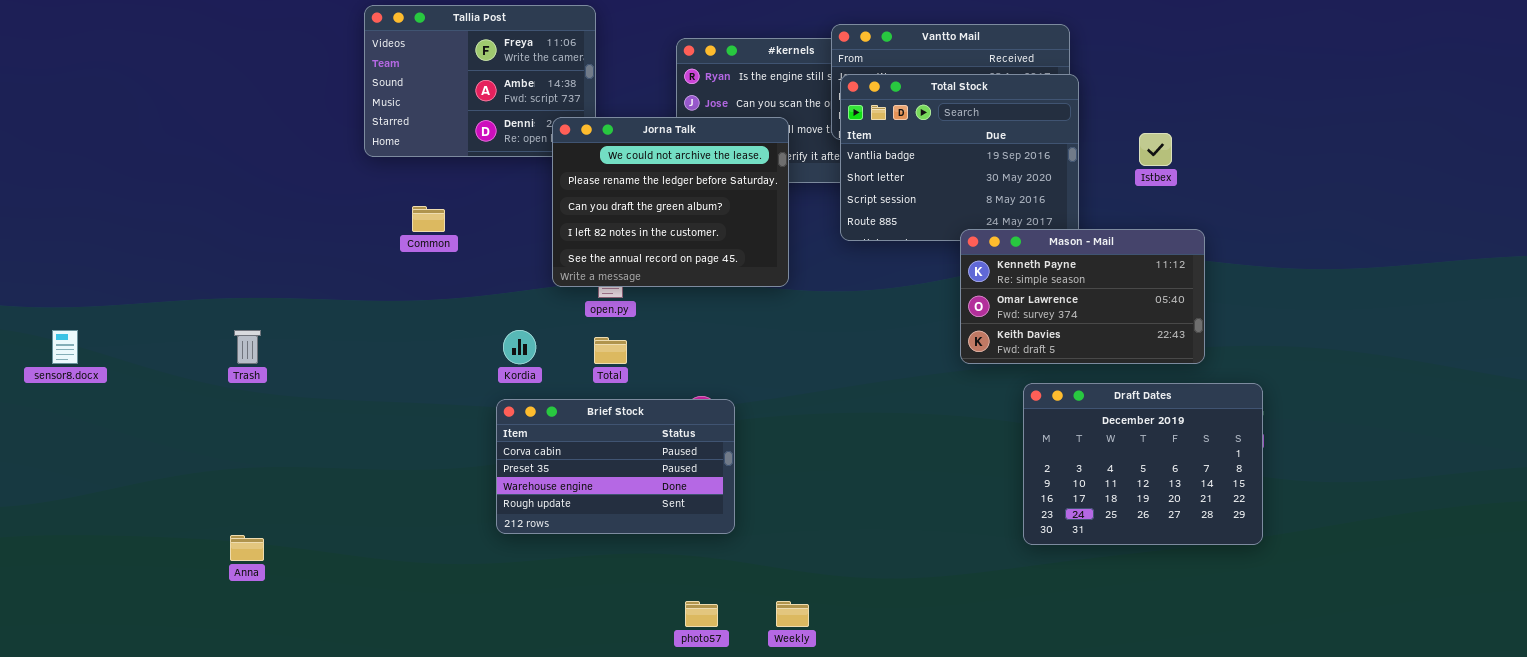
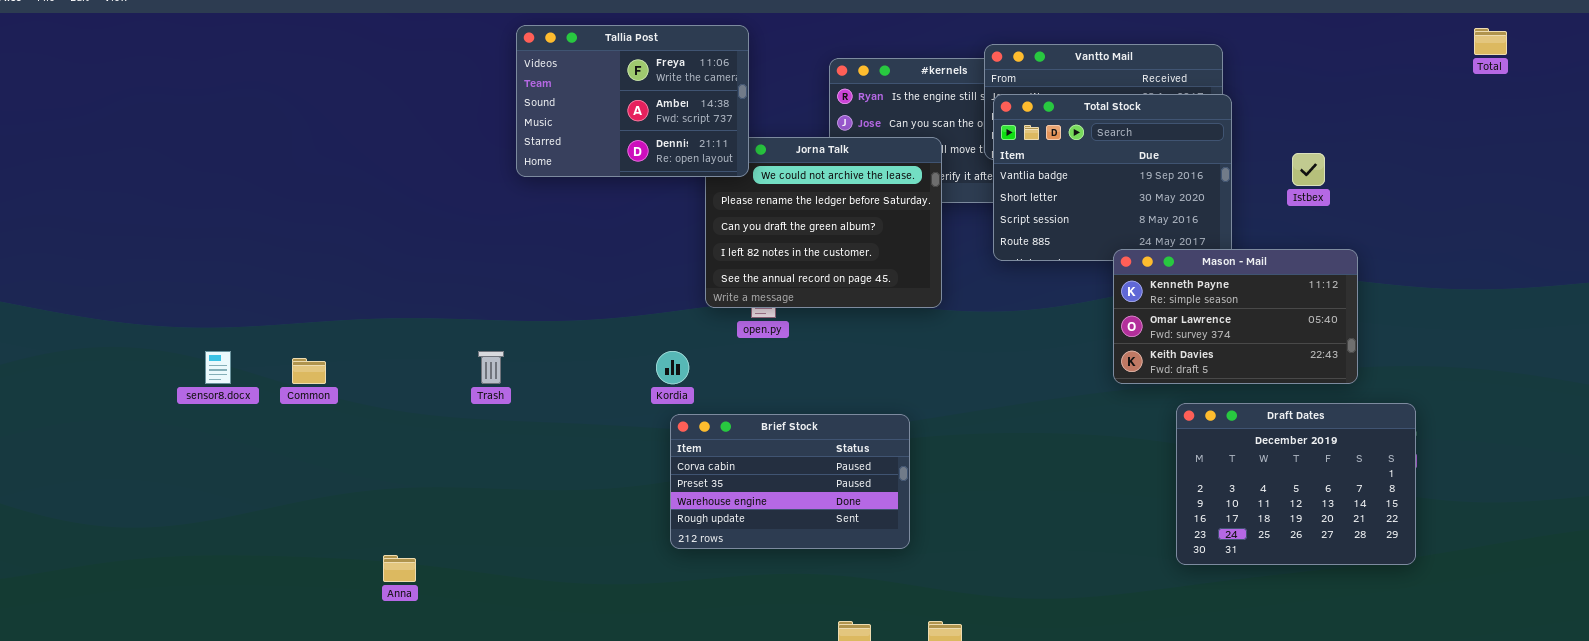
Tallia Post: [364,5,596,157] -> [516,25,749,177], raised
Common: [412,206,445,232] -> [292,358,326,384], moved
Trash: [234,330,261,364] -> [478,351,504,384], moved
Total: [594,337,627,364] -> [1474,28,1507,55], moved
Brief Stock: [496,399,735,534] -> [670,414,910,549], moved

